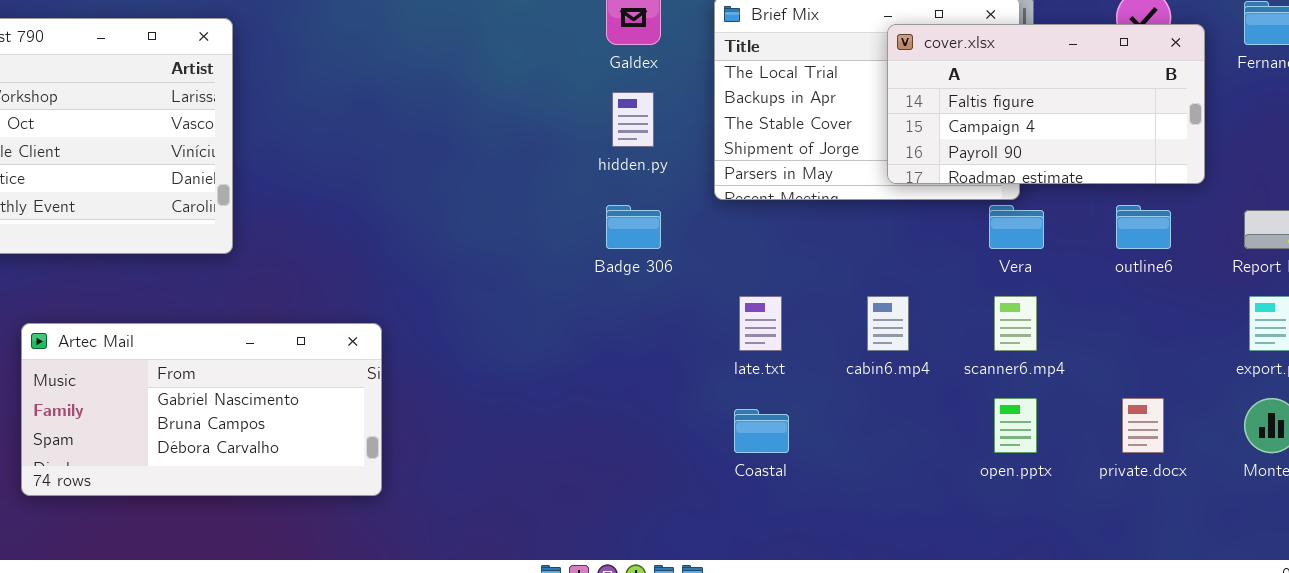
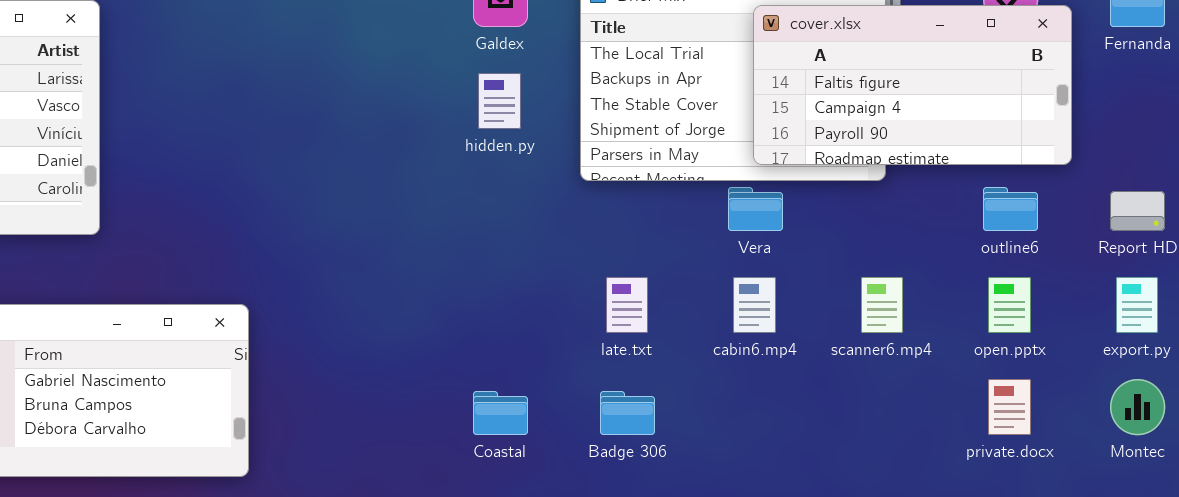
Badge 306: [606,205,661,249] -> [600,391,655,435], moved
Vera: [989,205,1044,249] -> [728,187,783,231], moved
open.pptx: [994,398,1037,453] -> [988,277,1031,333], moved
Coastal: [734,409,789,453] -> [473,391,528,435], moved

